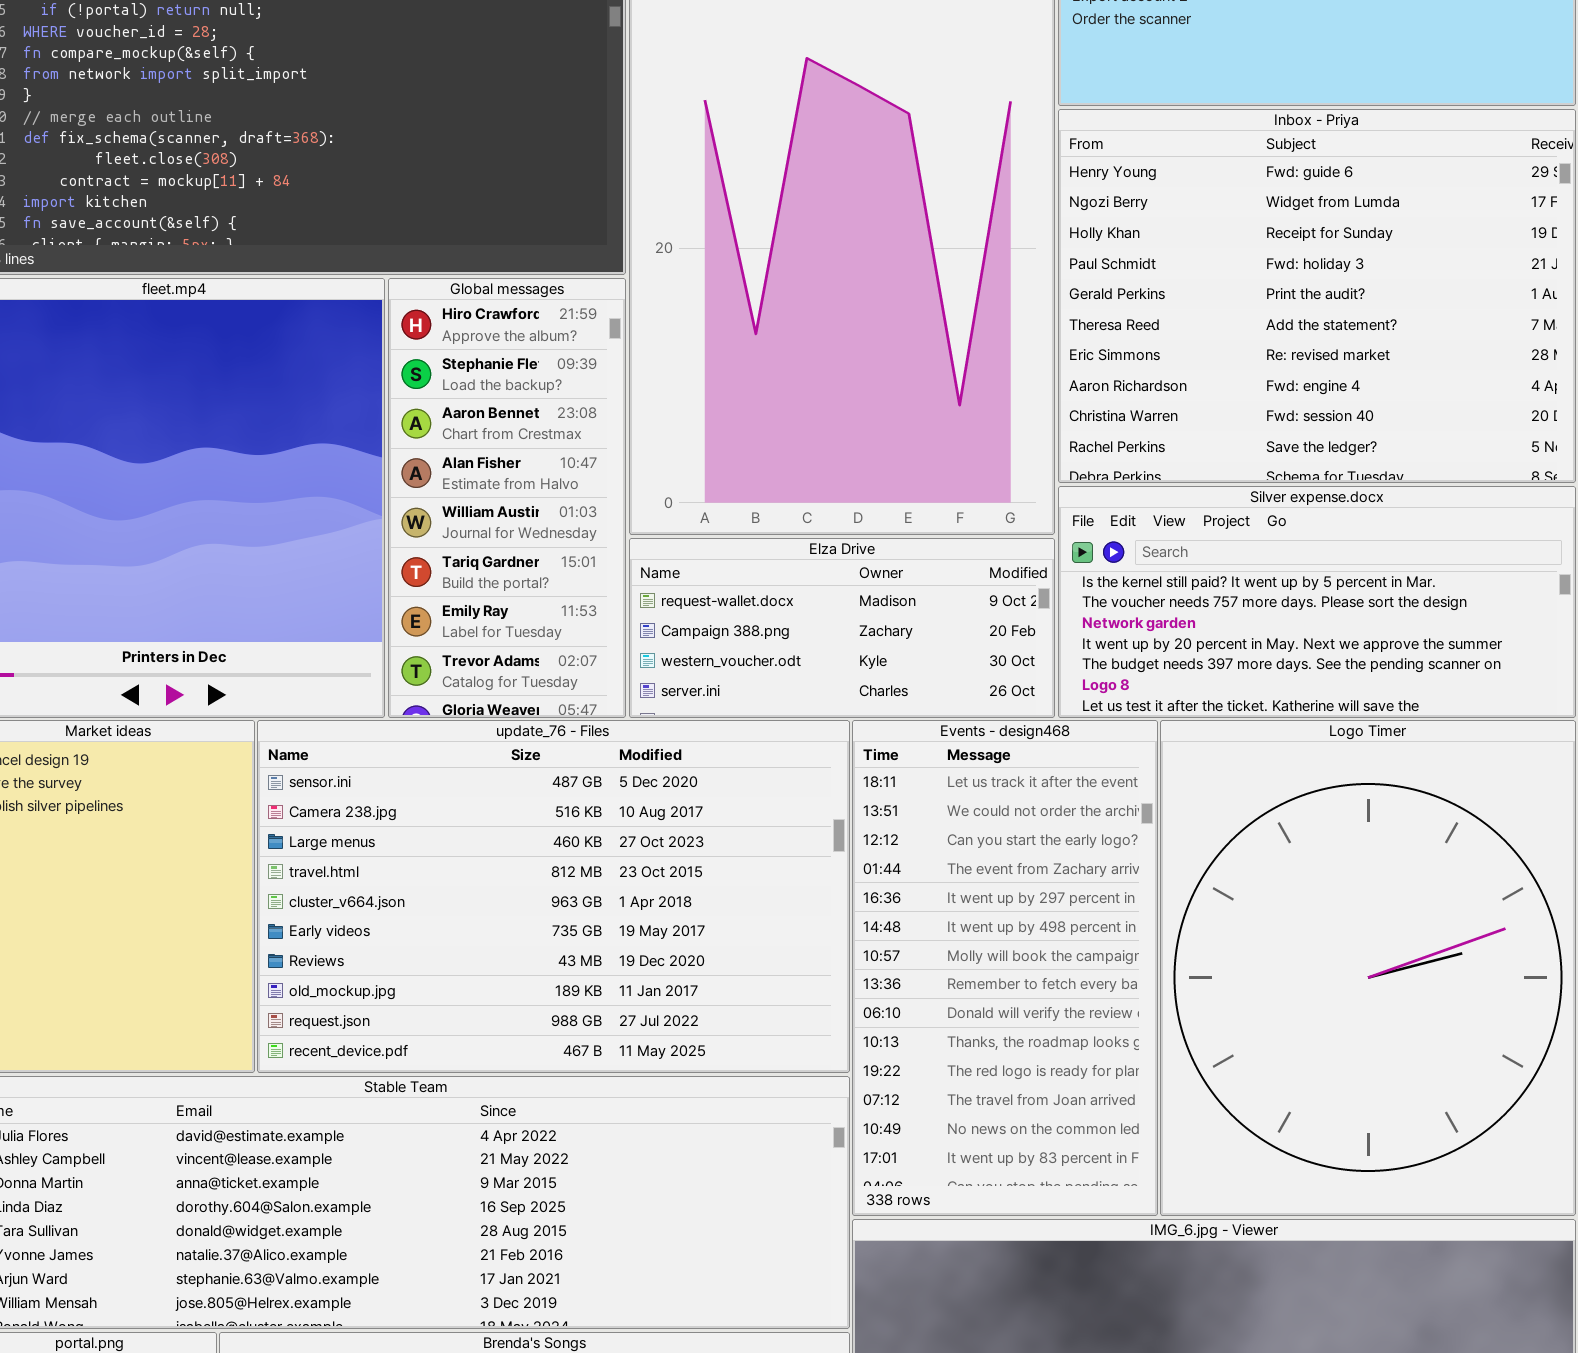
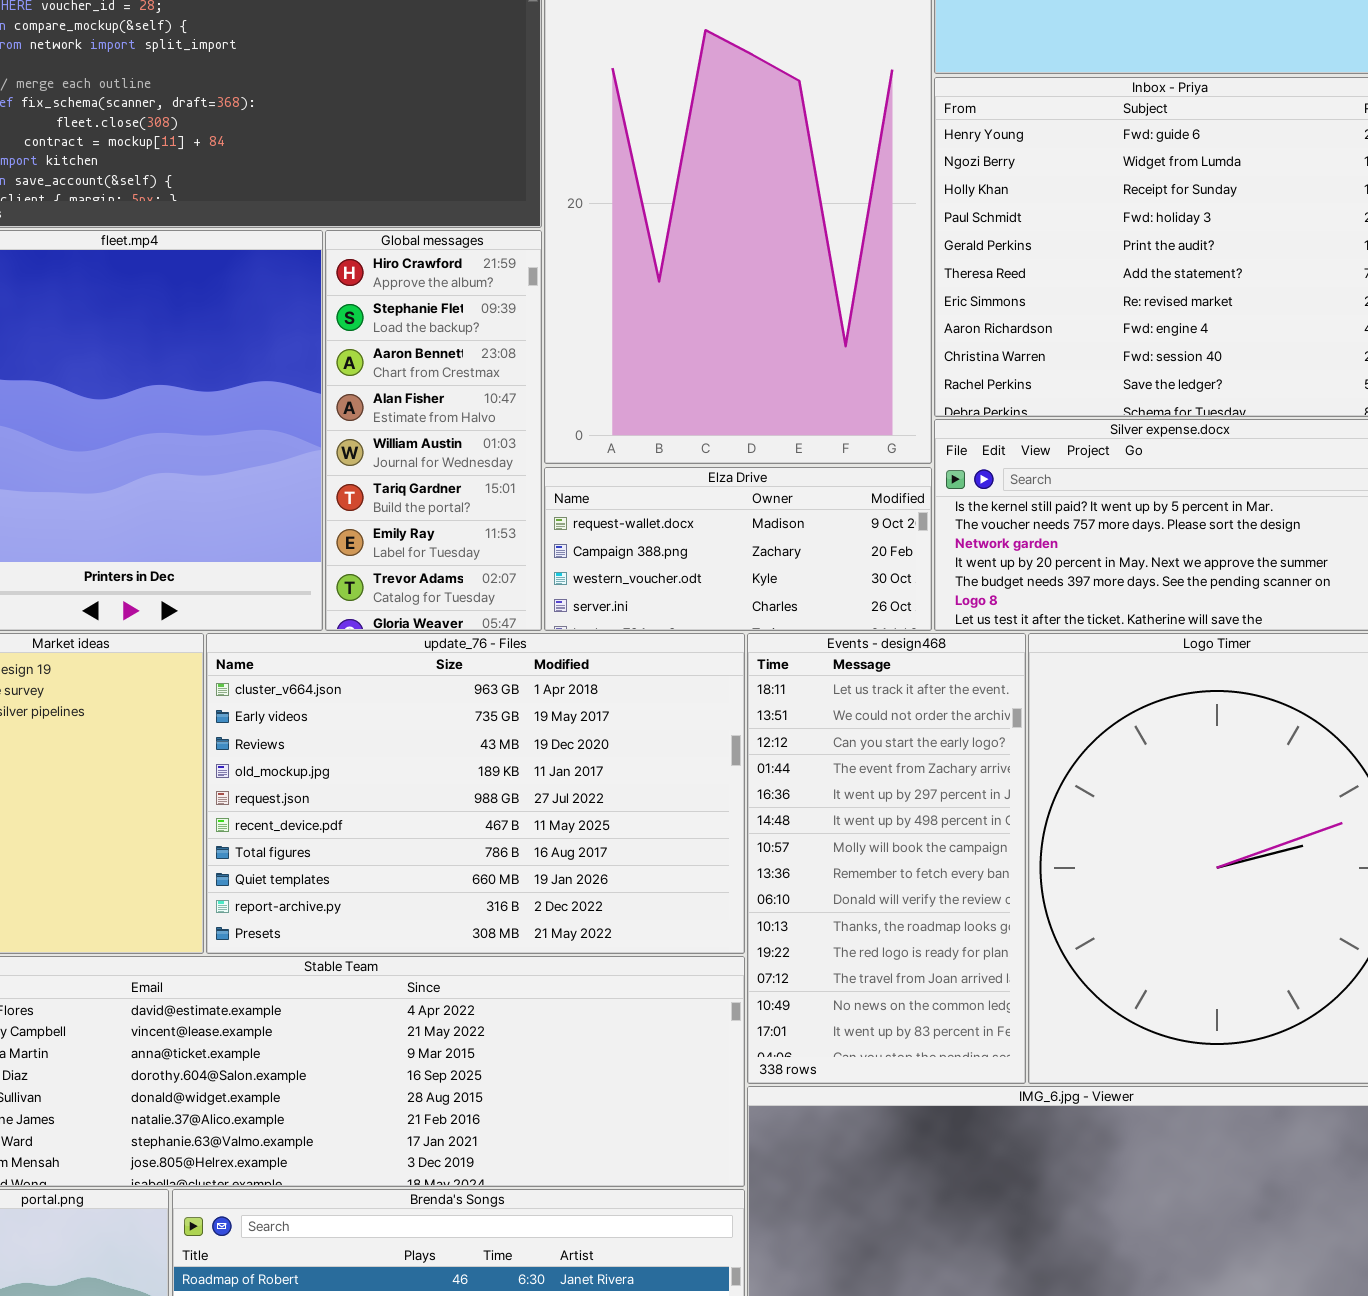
update_76 - Files: [257,720,850,1073] -> [206,633,745,954], scrolled down 4 rows

